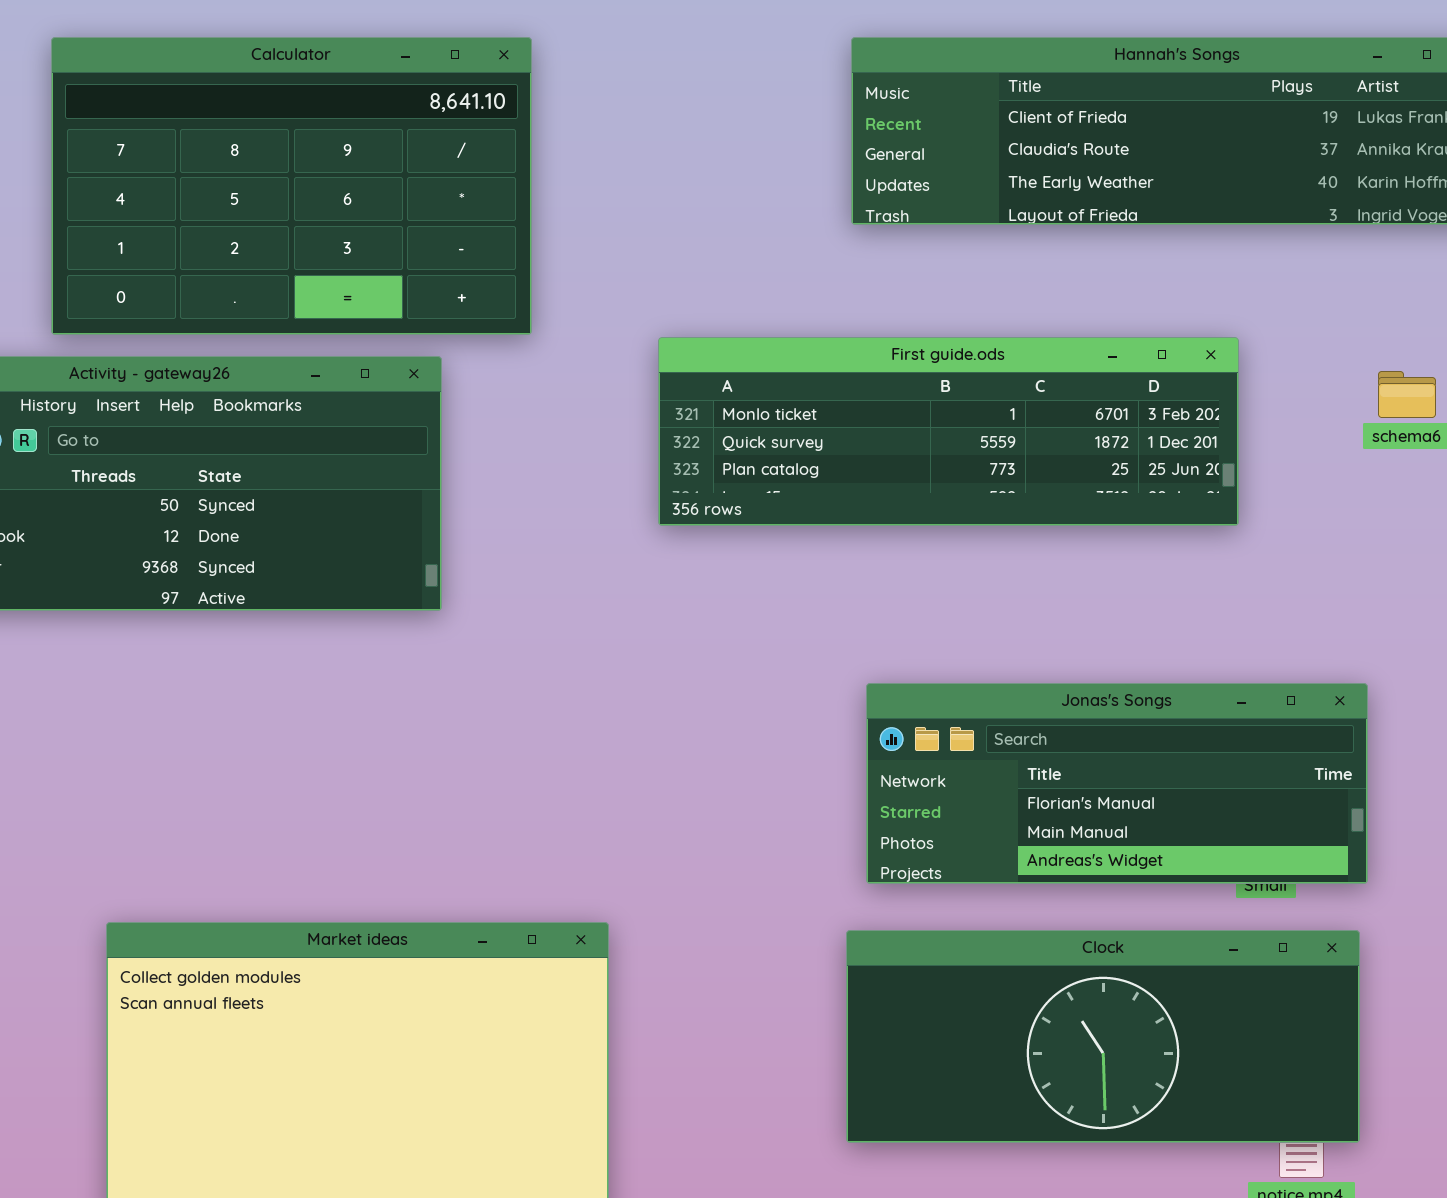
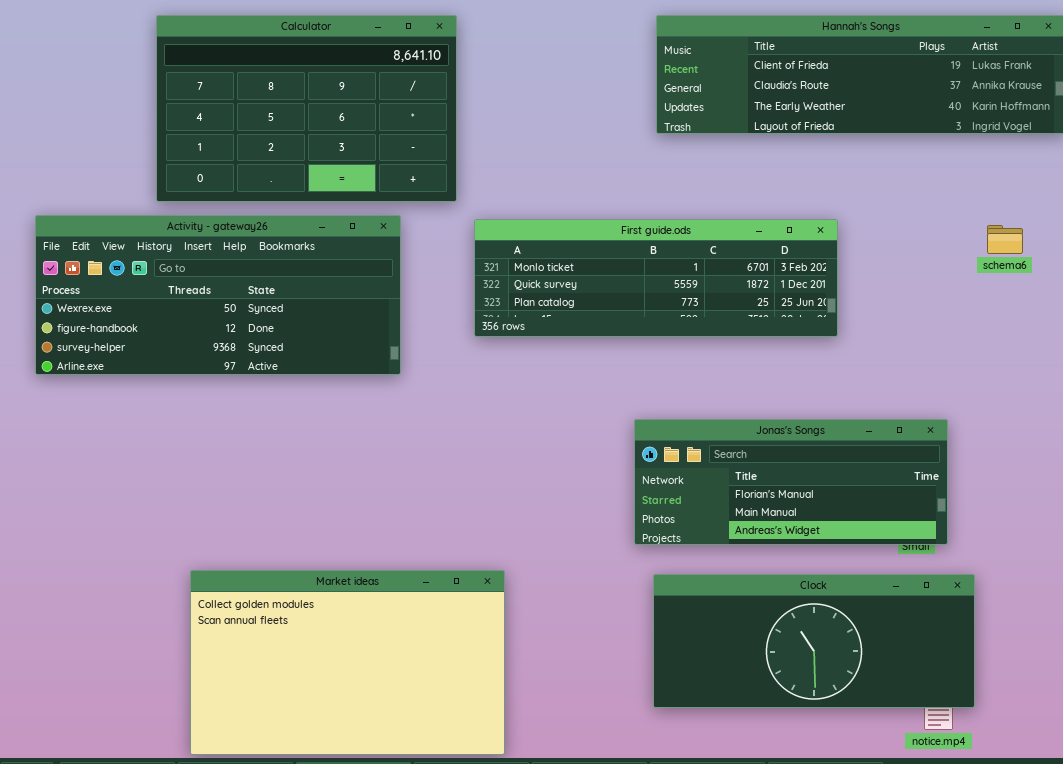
First guide.ods: [658,337,1239,526] -> [474,219,838,337], moved
Jonas's Songs: [866,683,1368,884] -> [634,419,948,545], moved

